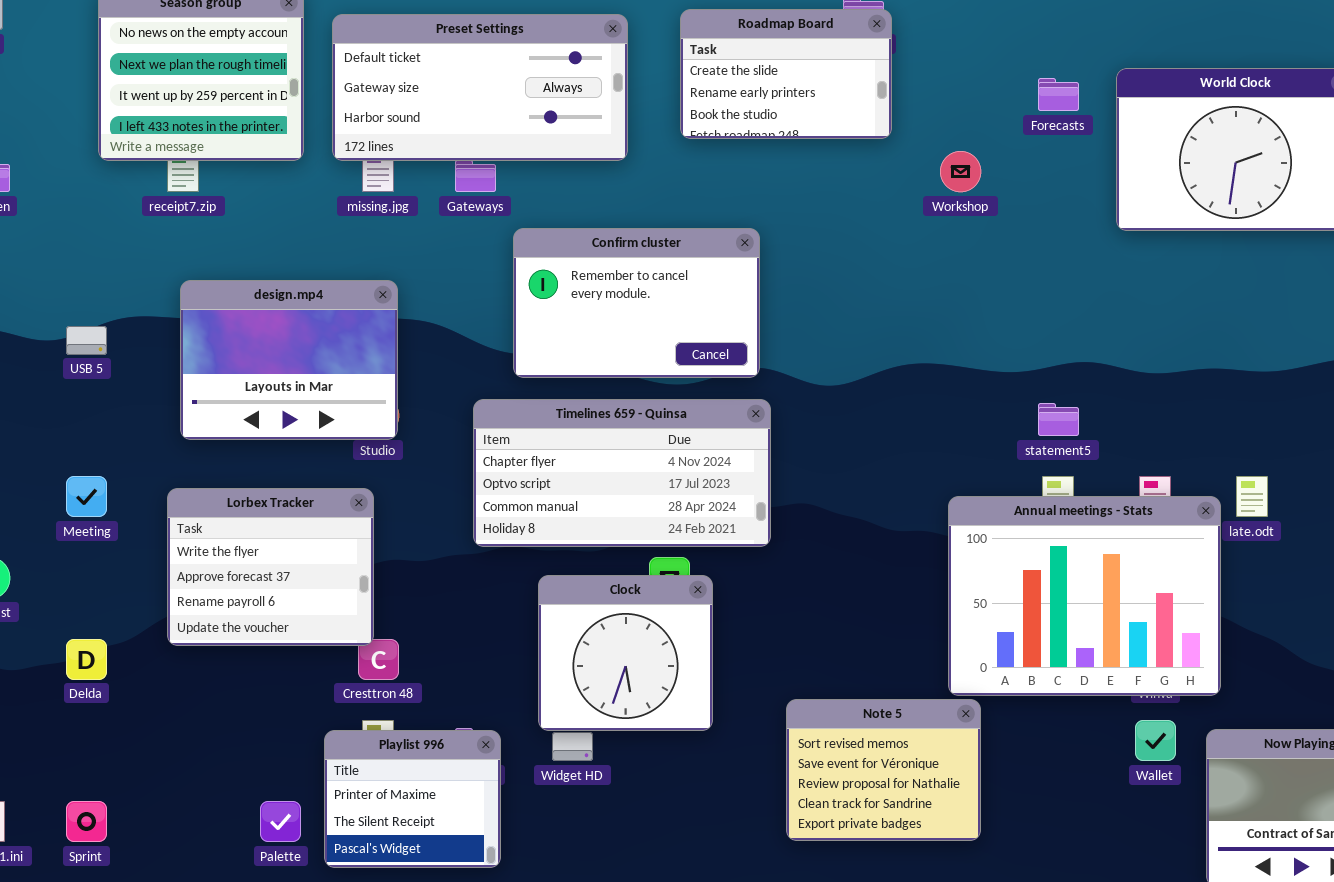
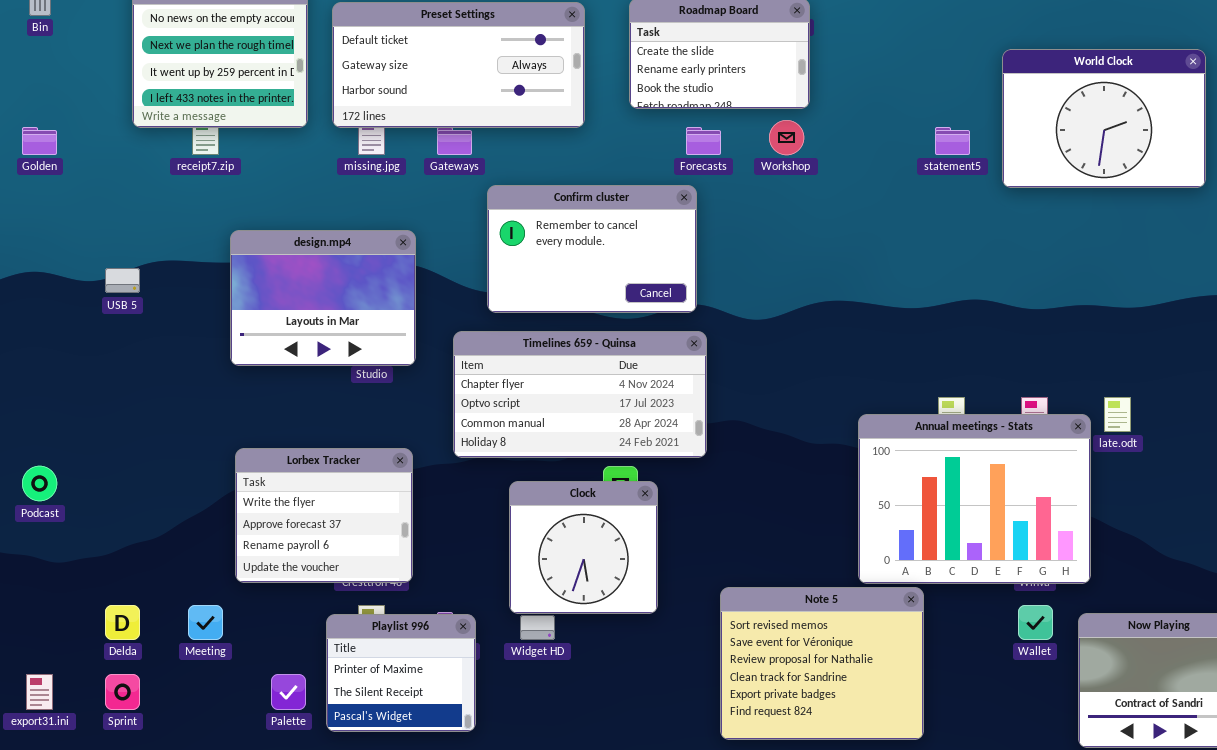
Forecasts: [1038,78,1079,111] -> [686,127,721,155], moved
Workshop: [940,151,981,192] -> [769,120,804,155], moved
design.mp4: [180,280,398,440] -> [230,230,416,366], moved
statement5: [1038,403,1079,436] -> [935,127,970,155], moved
Meeting: [66,476,107,517] -> [188,605,223,640], moved
Lorbex Tracker: [167,488,374,646] -> [235,448,413,583], moved
Delda: [66,639,107,680] -> [105,605,140,640], moved
Note 5: [786,699,981,841] -> [720,587,924,740], resized

